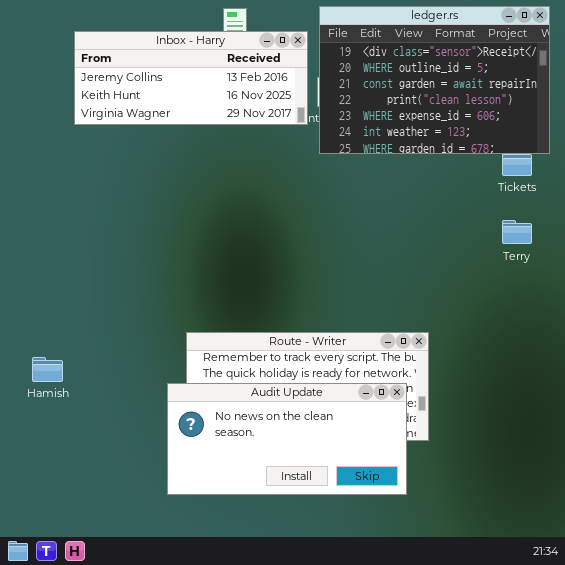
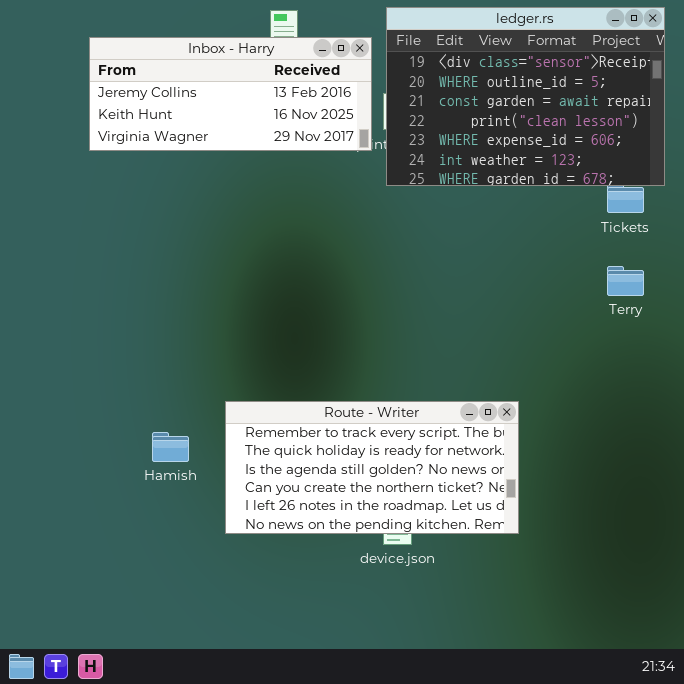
Hamish: [32,357,63,382] -> [152,432,189,462], moved
Audit Update: [167,383,407,495] -> none, closed

